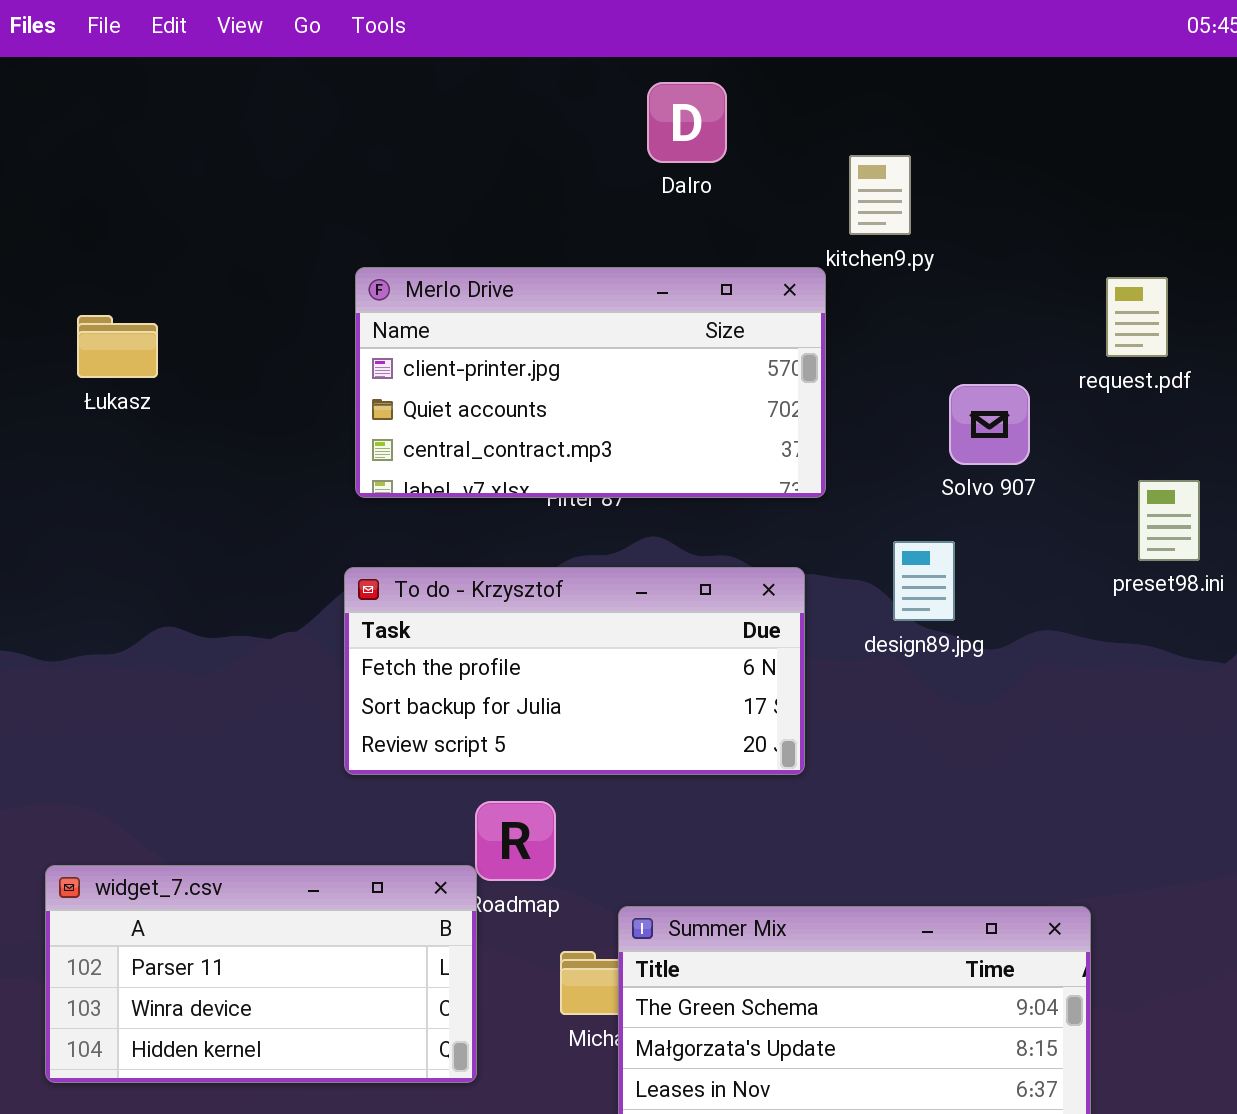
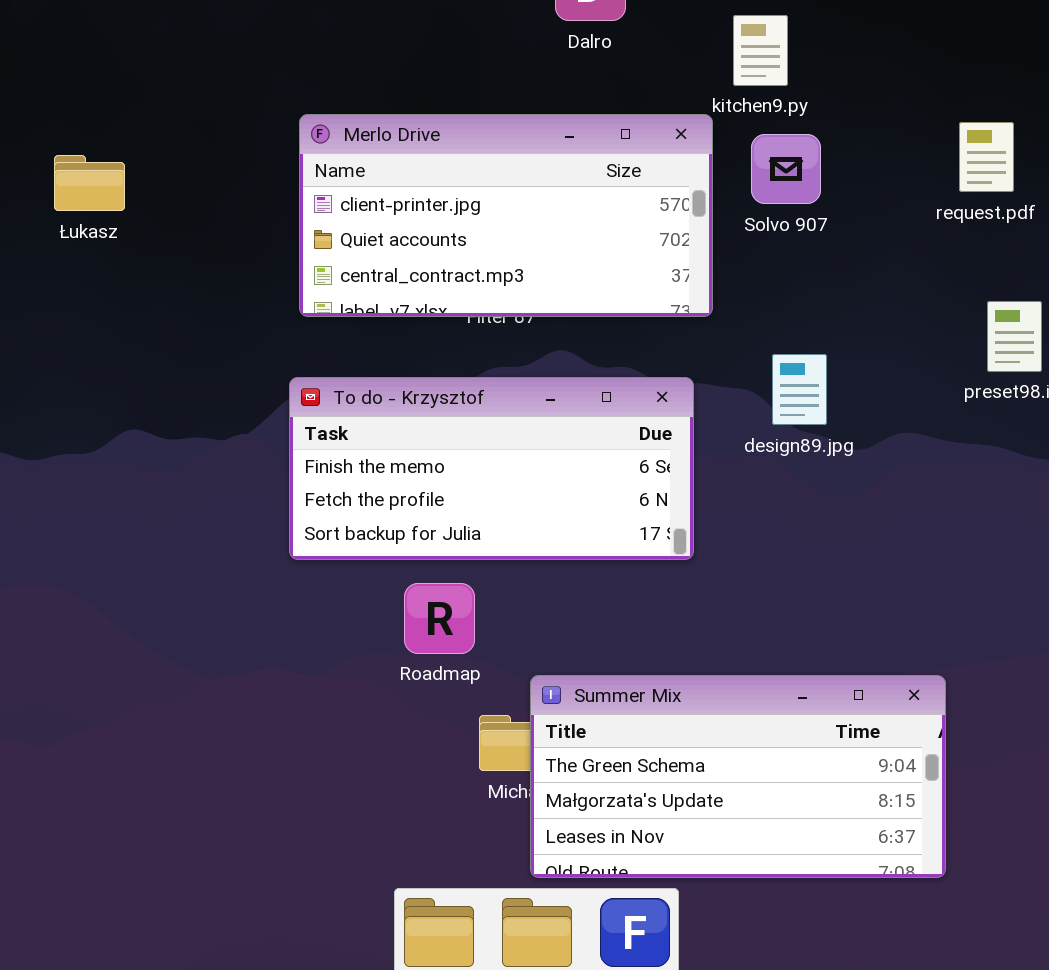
Solvo 907: [949,384,1030,465] -> [751,134,821,204], moved
To do - Krzysztof: [344,567,805,775] -> [289,377,694,560], scrolled up 1 row
widget_7.csv: [45,865,477,1083] -> none, closed

